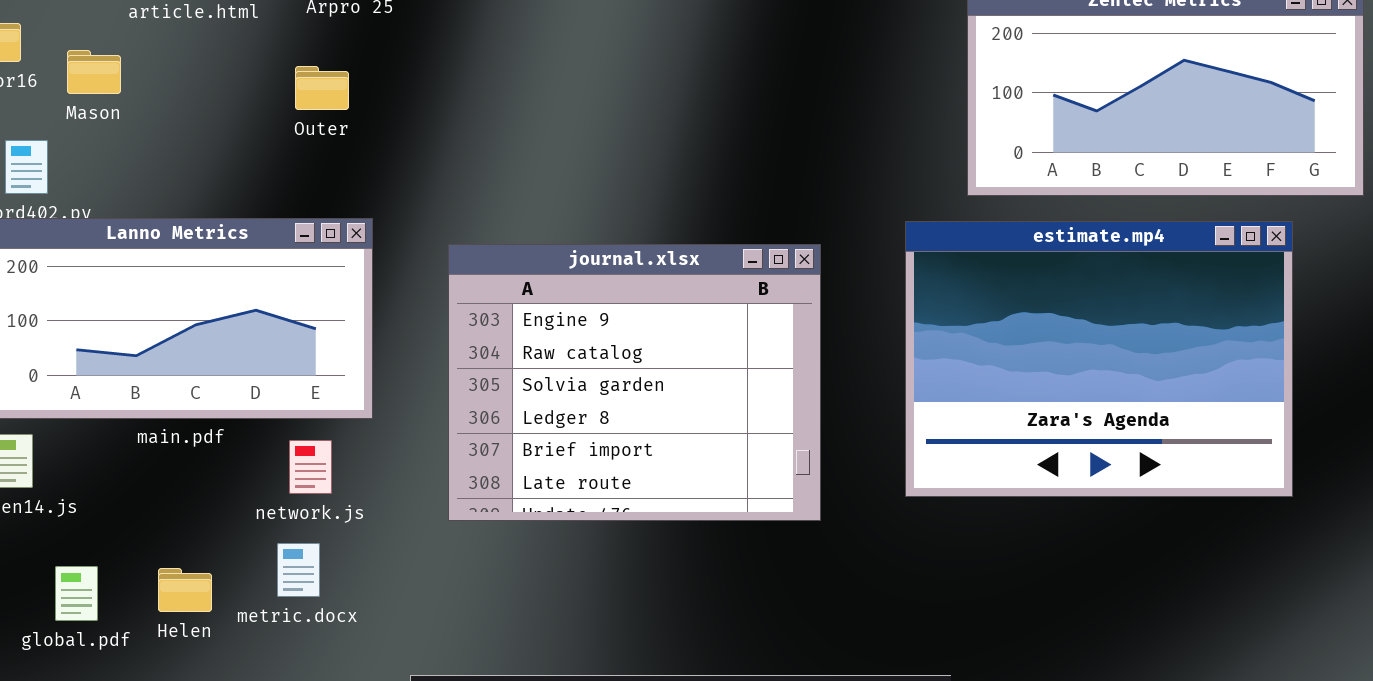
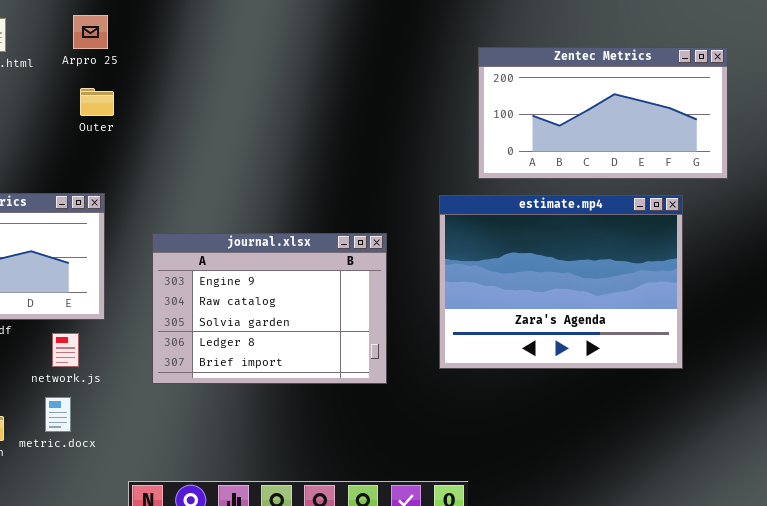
Outer: [295,66,349,110] -> [80,88,114,116], moved
journal.xlsx: [448,244,821,521] -> [152,233,387,384], resized

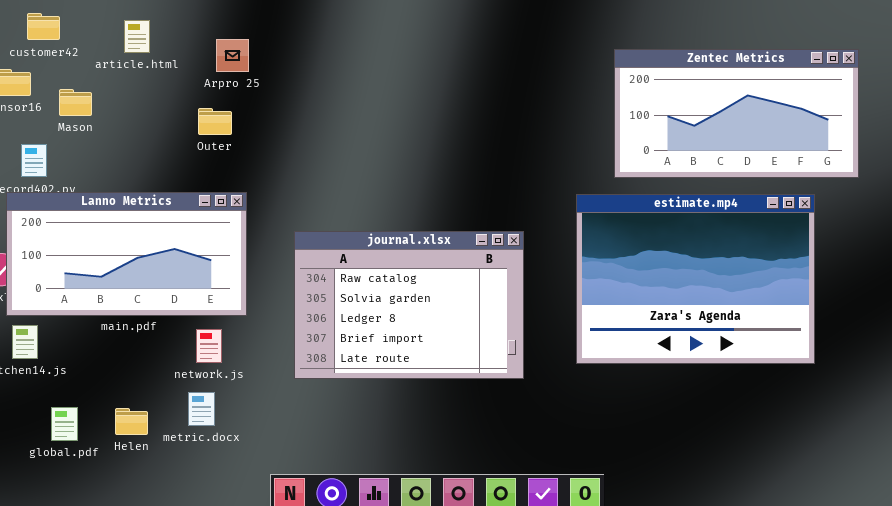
Arpro 25: [73,15,108,49] -> [216,39,249,72], moved
Outer: [80,88,114,116] -> [198,108,232,135], moved
journal.xlsx: [152,233,387,384] -> [294,231,524,379], scrolled down 1 row

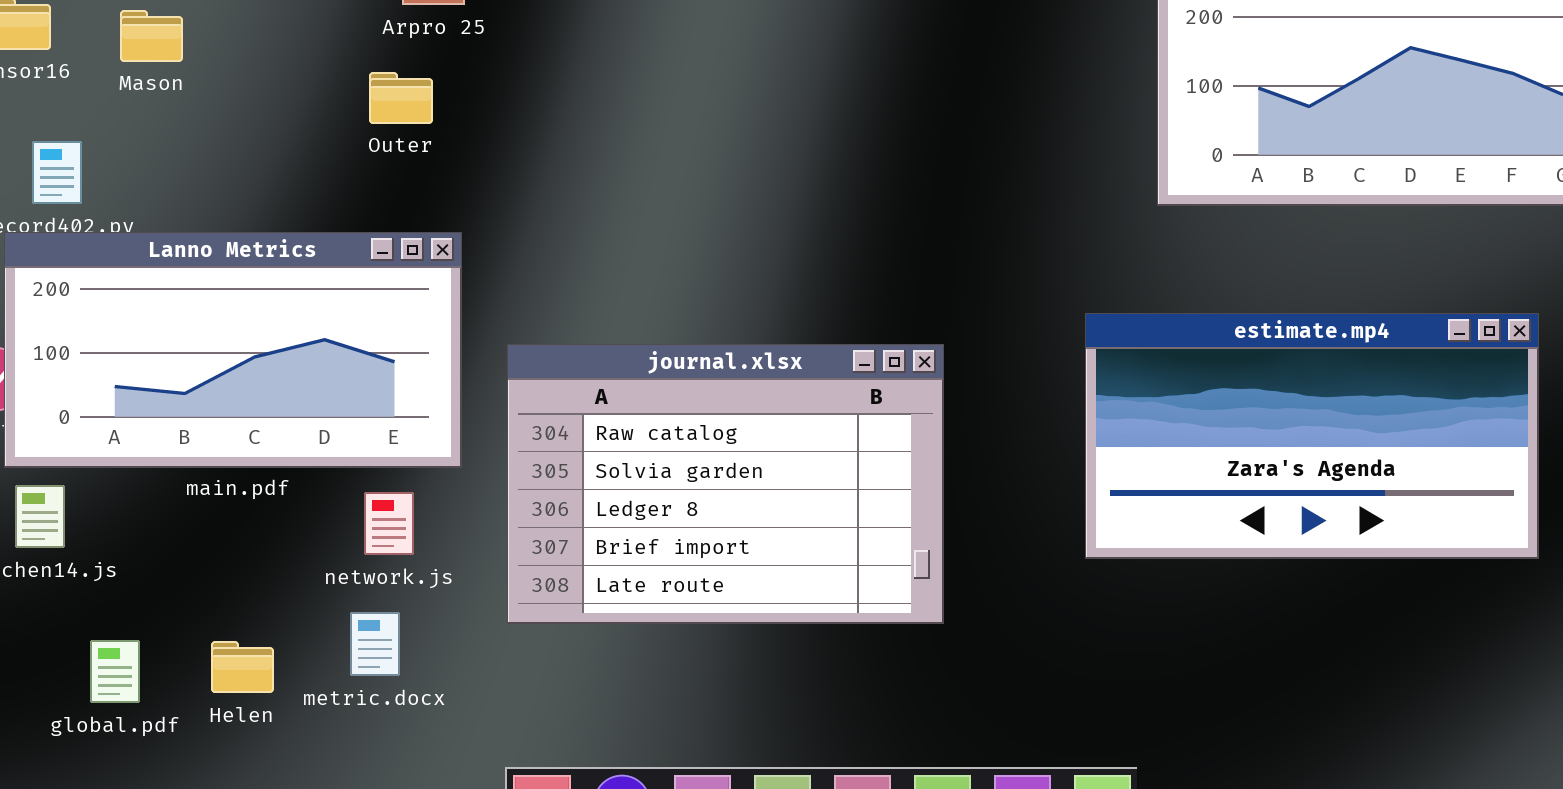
Mason: [59,89,92,116] -> [120,10,183,62], moved
estimate.mp4: [576,194,815,364] -> [1085,313,1539,559], resized
journal.xlsx: [294,231,524,379] -> [507,344,944,624], moved

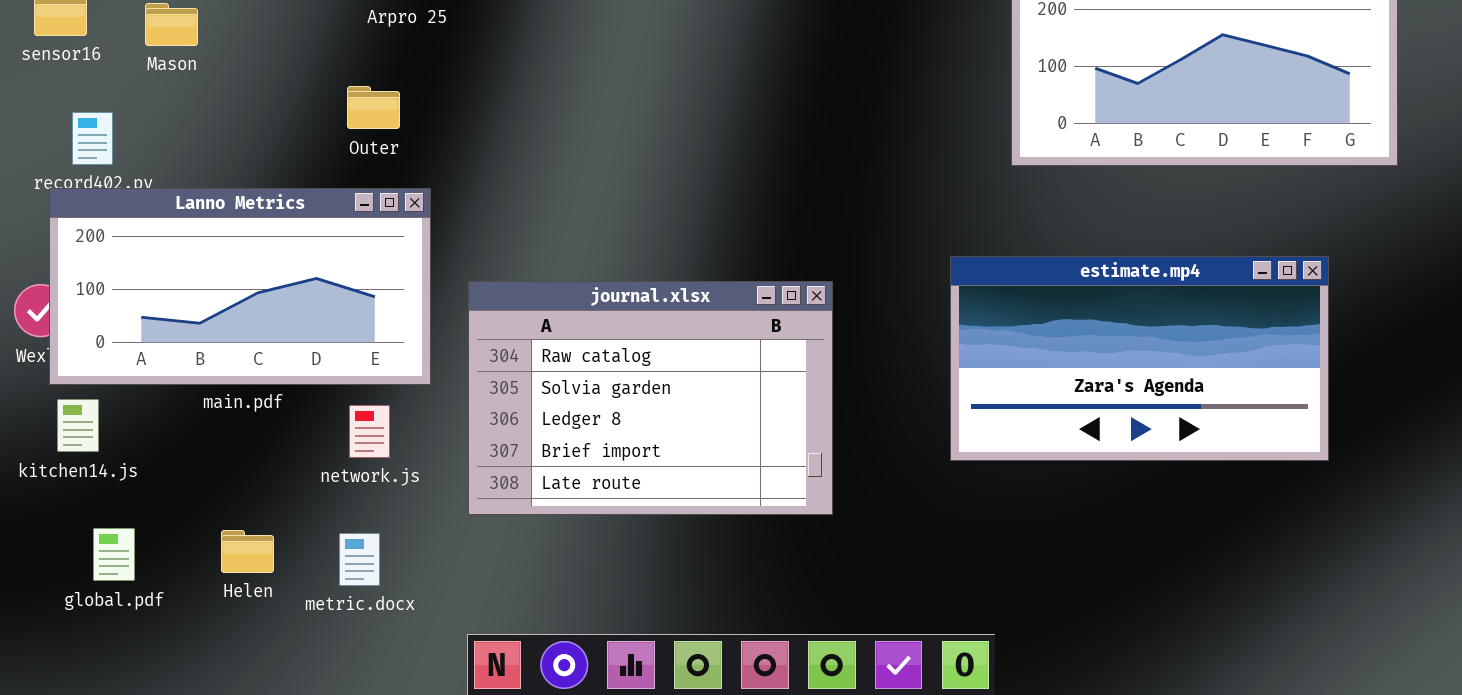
Outer: [369,72,433,124] -> [347,86,400,129], moved
metric.docx: [350,612,400,676] -> [339,533,380,586], moved
global.pdf: [90,640,140,703] -> [93,528,135,581], moved

